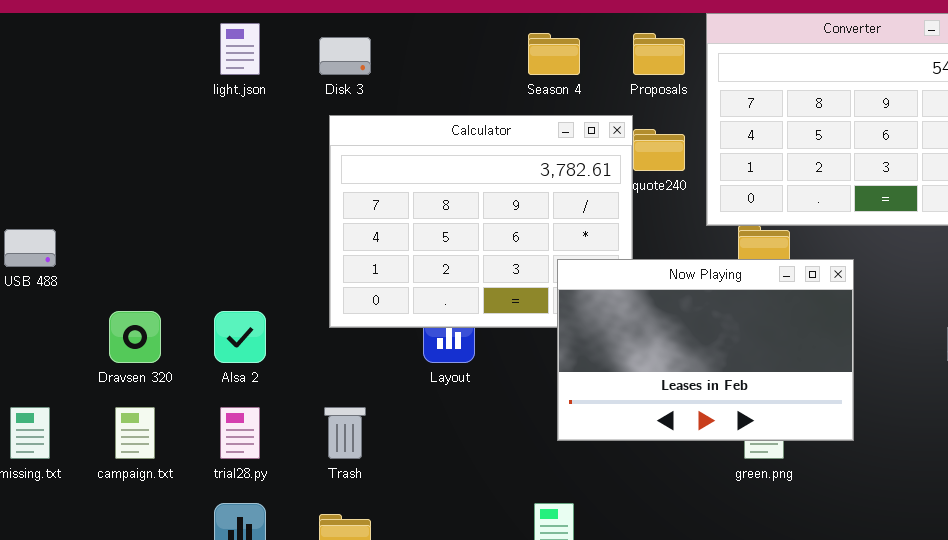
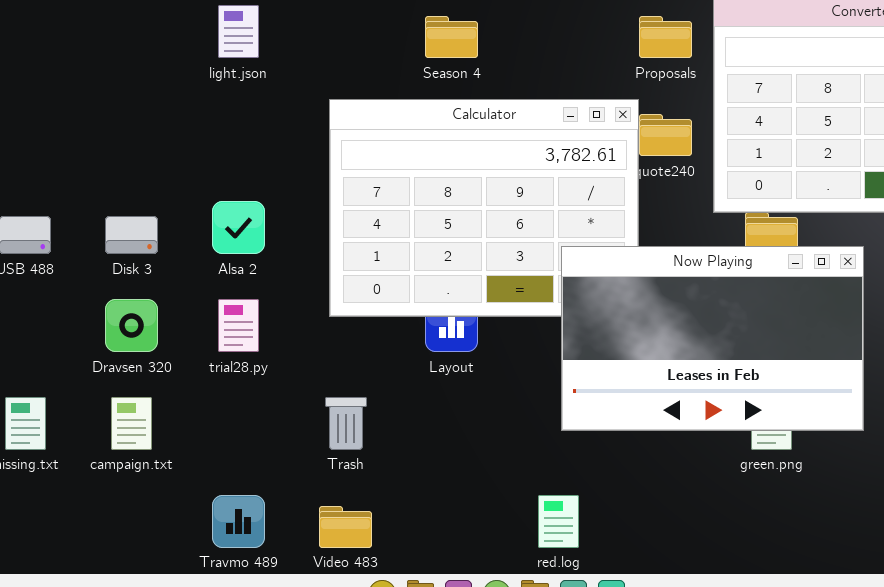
Season 4: [528,33,580,75] -> [425,16,478,58], moved
Disk 3: [319,37,371,75] -> [105,216,158,254], moved
Alsa 2: [214,311,266,363] -> [212,201,265,254], moved
trial28.py: [220,407,260,459] -> [218,299,259,352], moved

